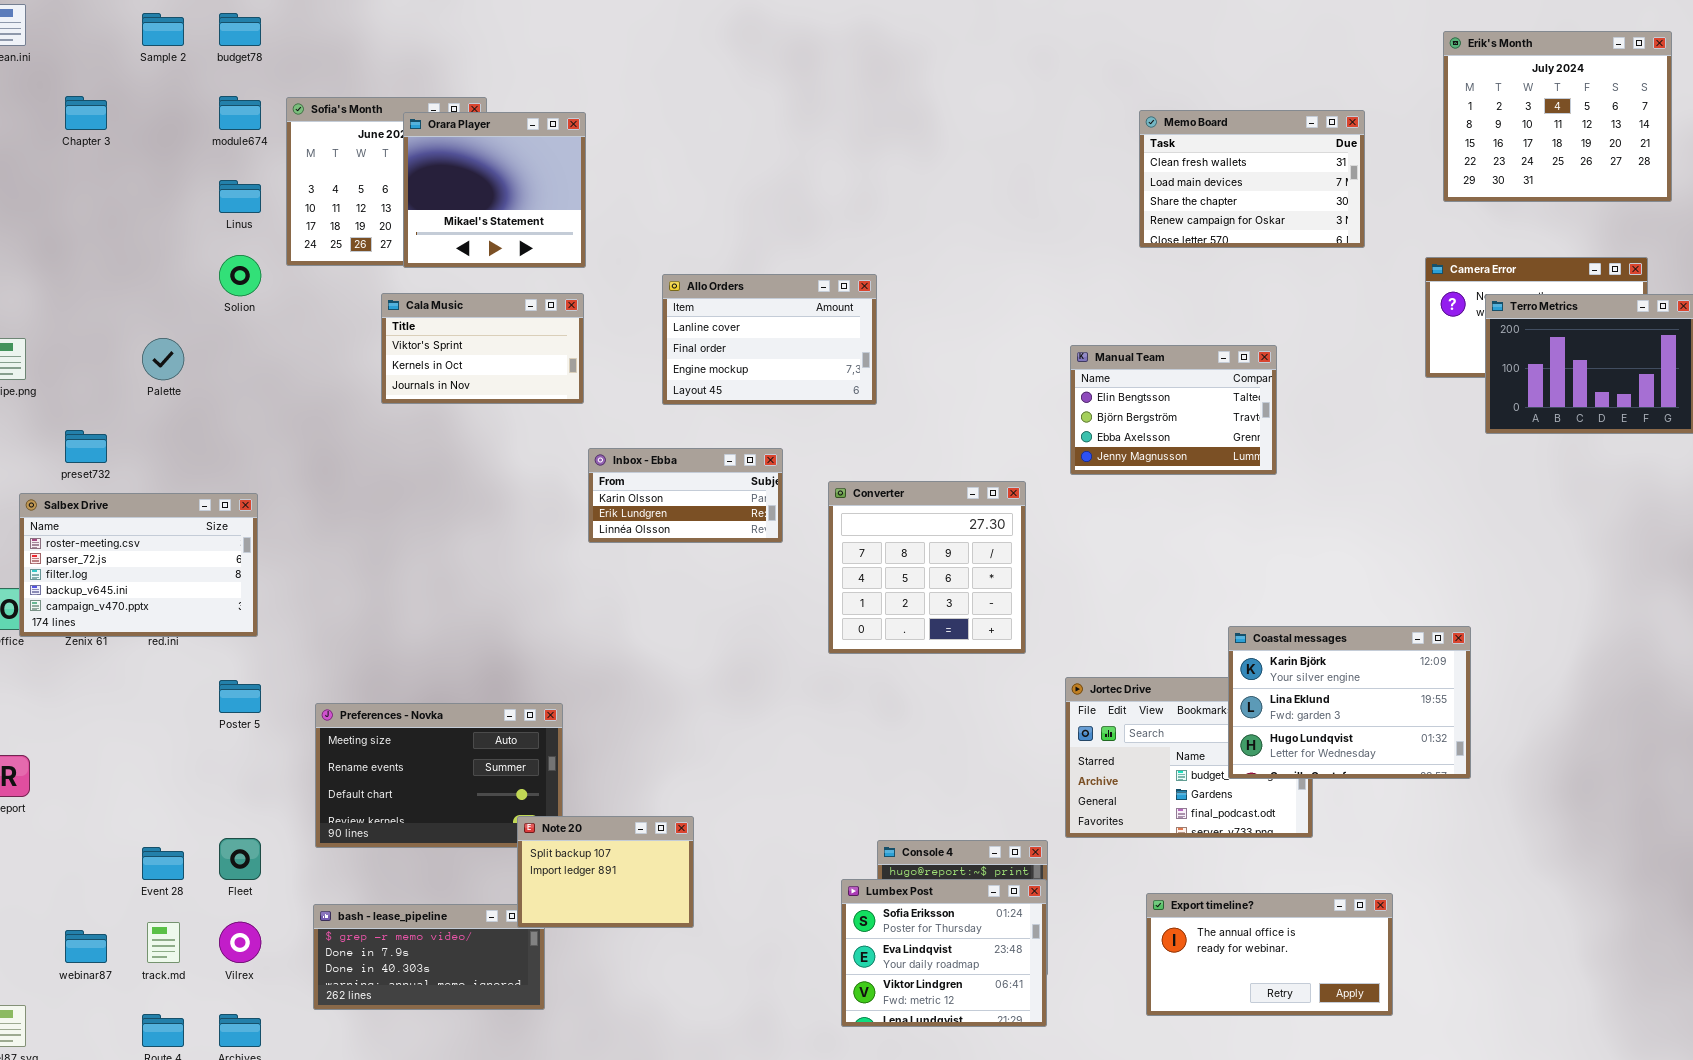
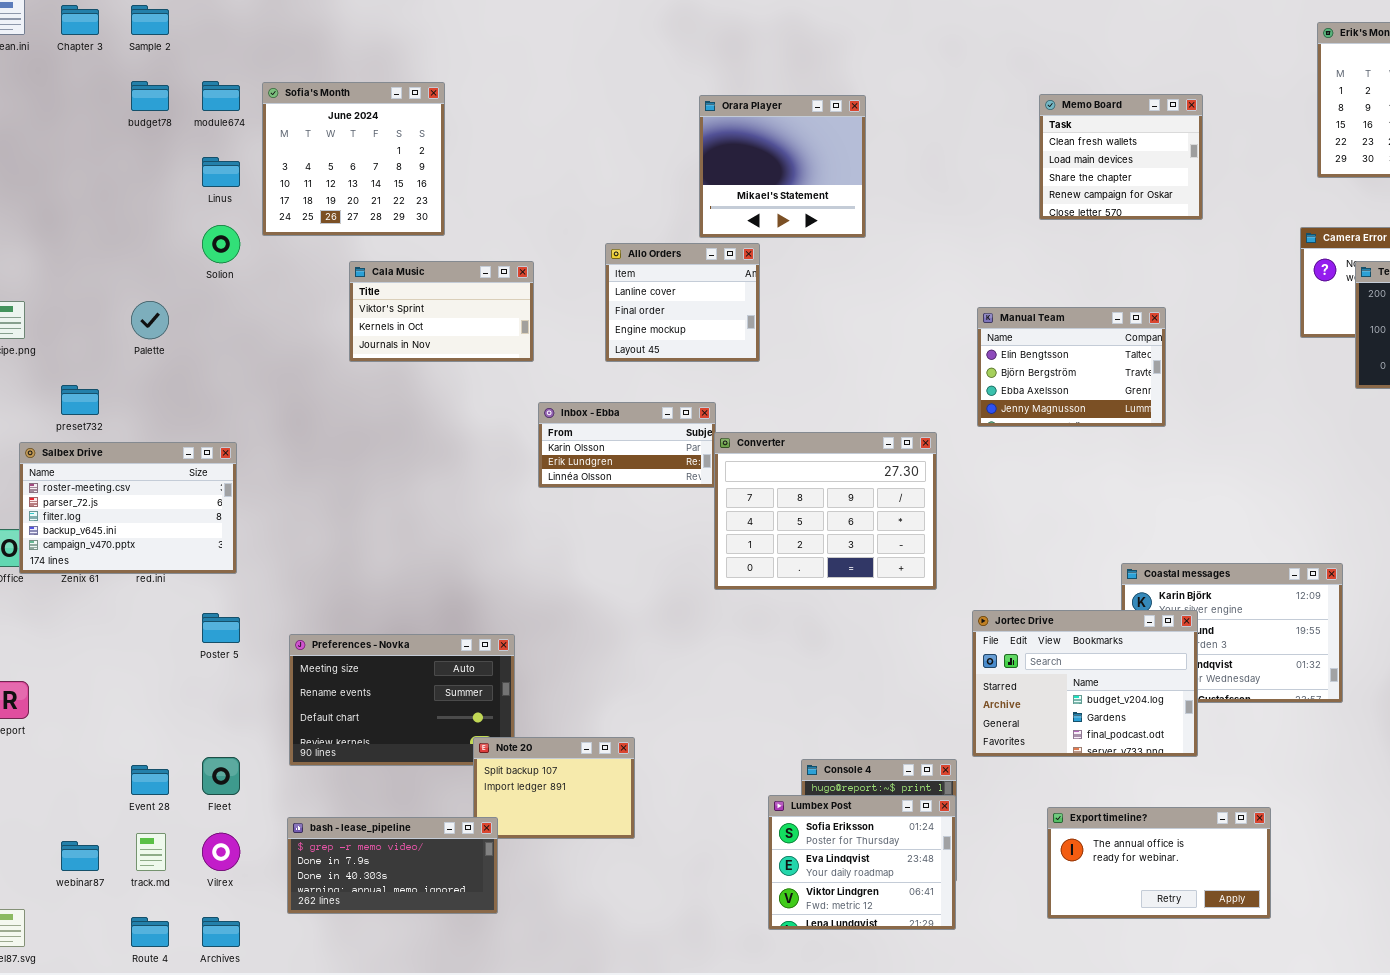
budget78: [219,13,261,46] -> [131,81,169,111], moved
Chapter 3: [65,96,107,130] -> [61,5,99,35], moved
Memo Board: [1139,110,1365,248] -> [1039,94,1203,220], resized
Orara Player: [403,112,586,268] -> [699,95,866,238], moved
Allo Orders: [662,274,877,405] -> [605,243,760,362], resized
Converter: [828,481,1026,654] -> [714,432,937,590], resized
Jortec Drive: [1065,677,1313,838] -> [972,610,1198,757], raised
bash - lease_pipeline: [313,904,545,1010] -> [287,817,498,914], raised

